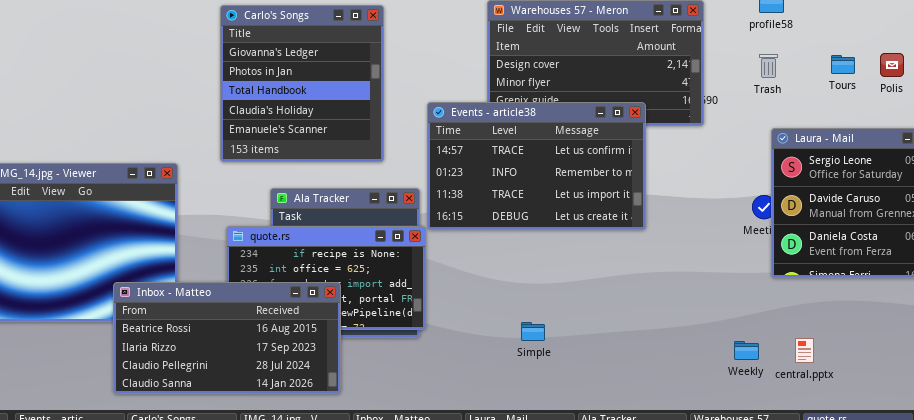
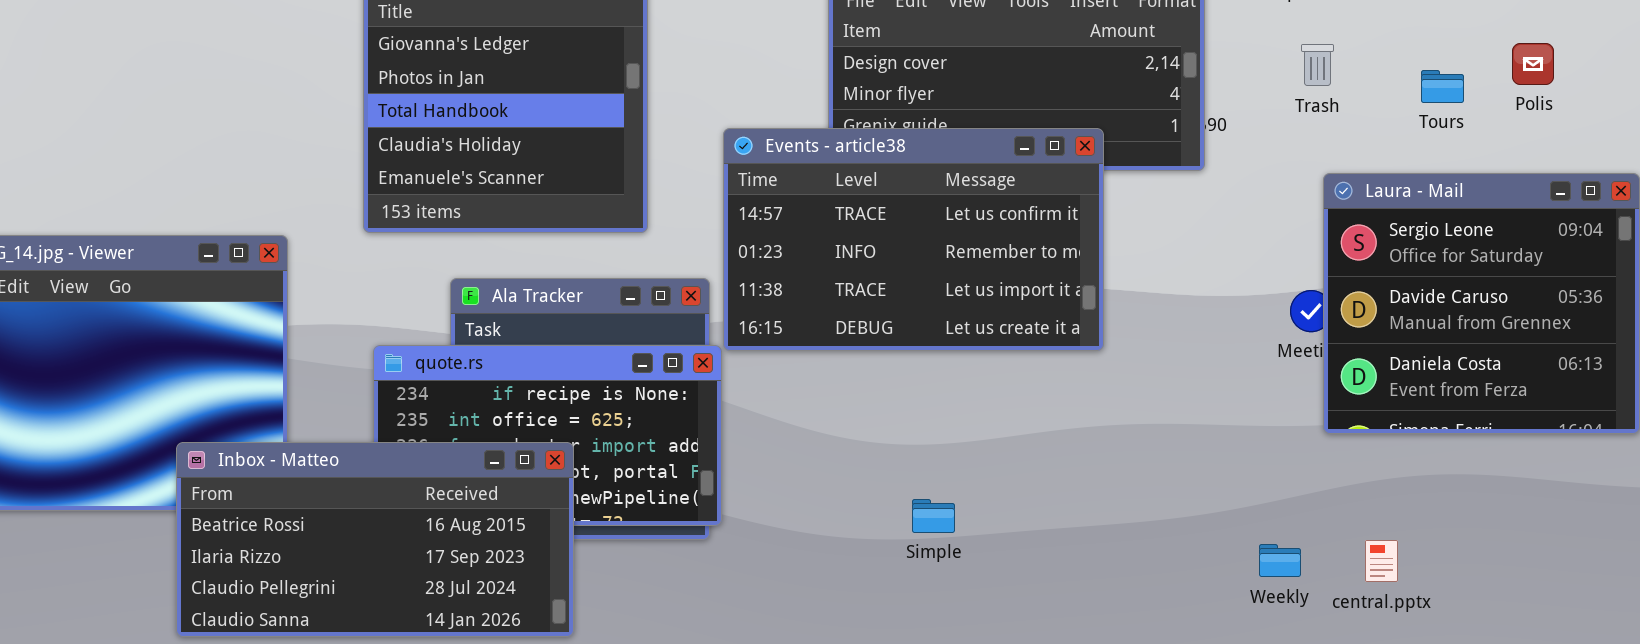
Tours: [831,55,855,74] -> [1421,70,1464,103], moved
Simple: [521,322,545,341] -> [912,499,955,533], moved

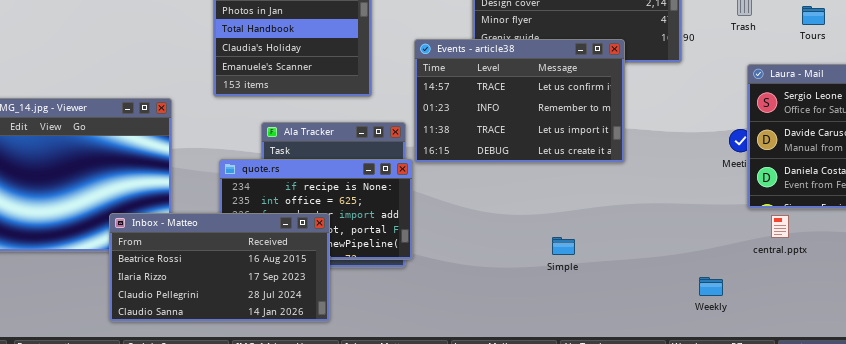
Simple: [912,499,955,533] -> [552,237,575,255], moved
central.pptx: [1365,540,1398,582] -> [771,215,789,238], moved
Weekly: [1259,544,1301,577] -> [699,277,723,296], moved

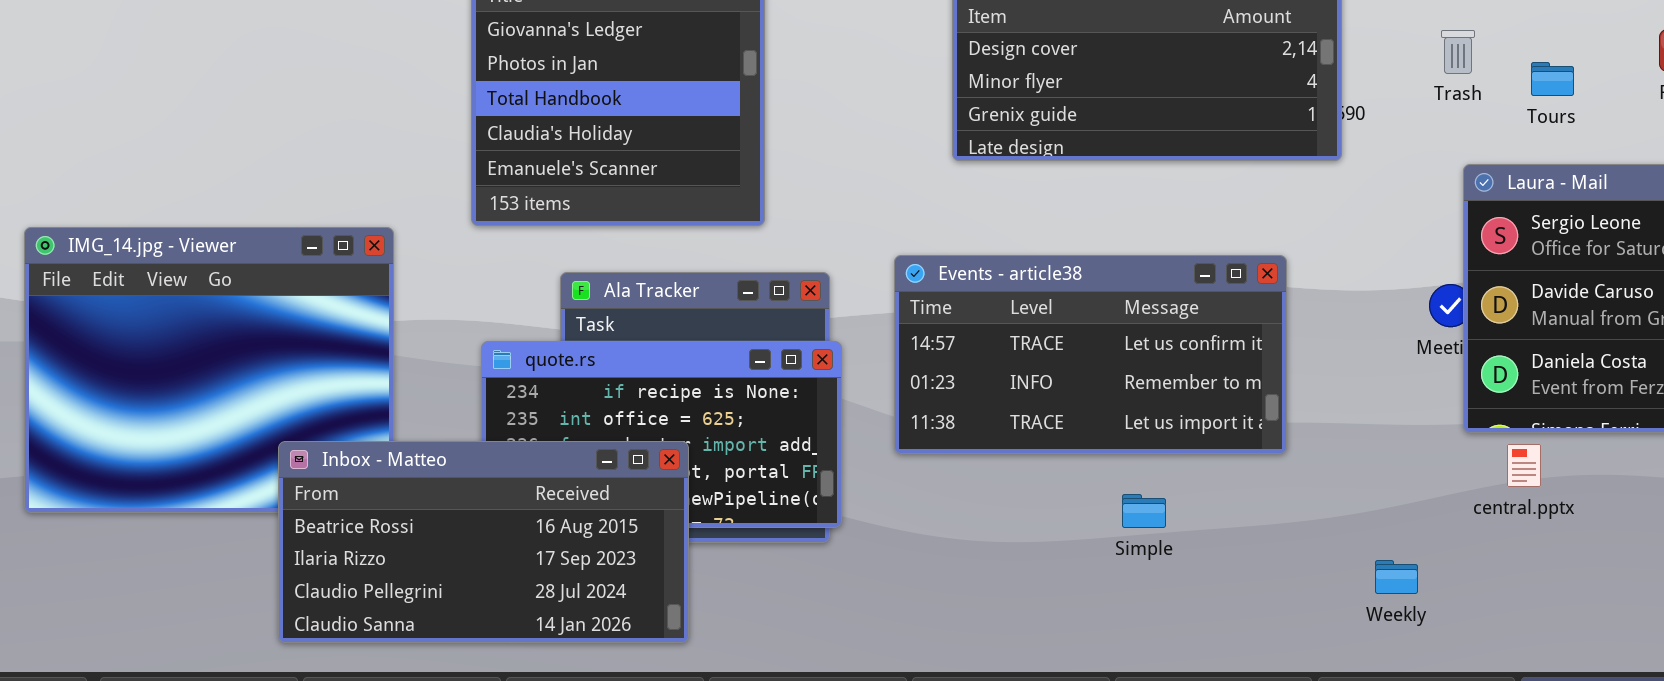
Tours: [802,6,825,25] -> [1531,62,1574,96], moved
Events - article38: [414,39,625,163] -> [894,255,1287,454], moved, resized
Simple: [552,237,575,255] -> [1122,494,1166,528], moved

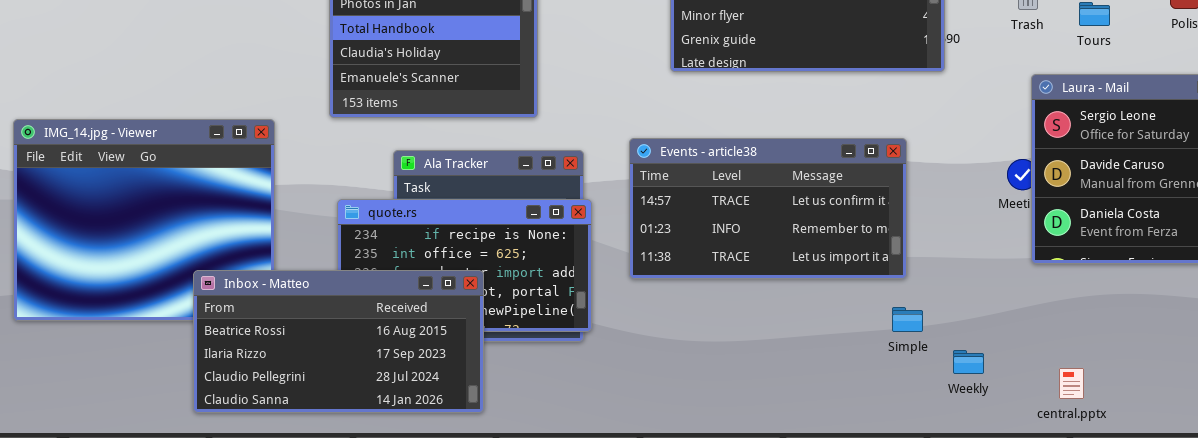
central.pptx: [1507,444,1541,487] -> [1059,368,1084,399], moved
Simple: [1122,494,1166,528] -> [892,307,923,332], moved
Weekly: [1375,560,1418,594] -> [953,350,984,374], moved

